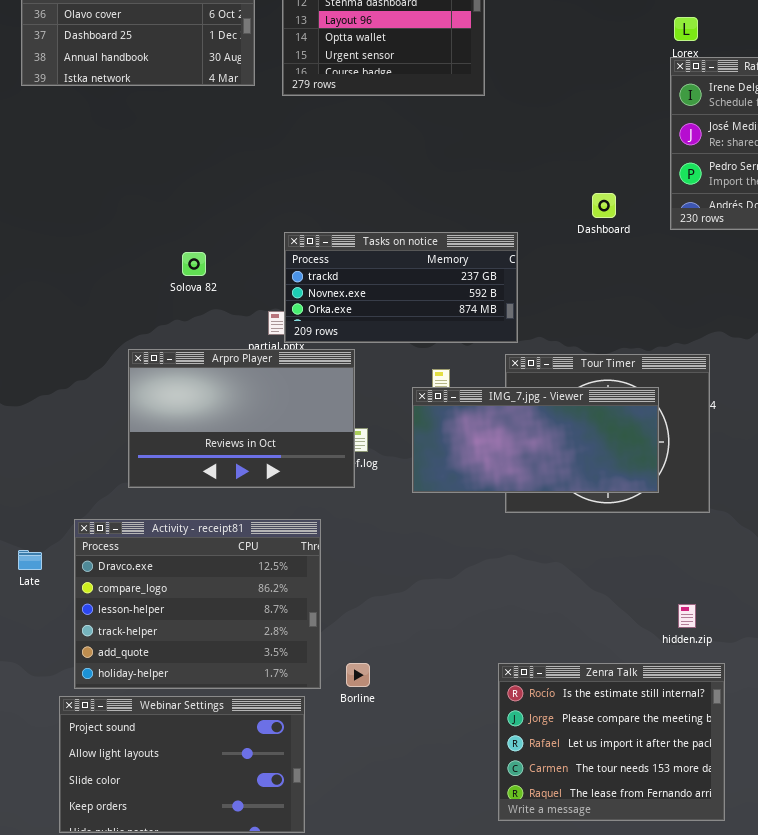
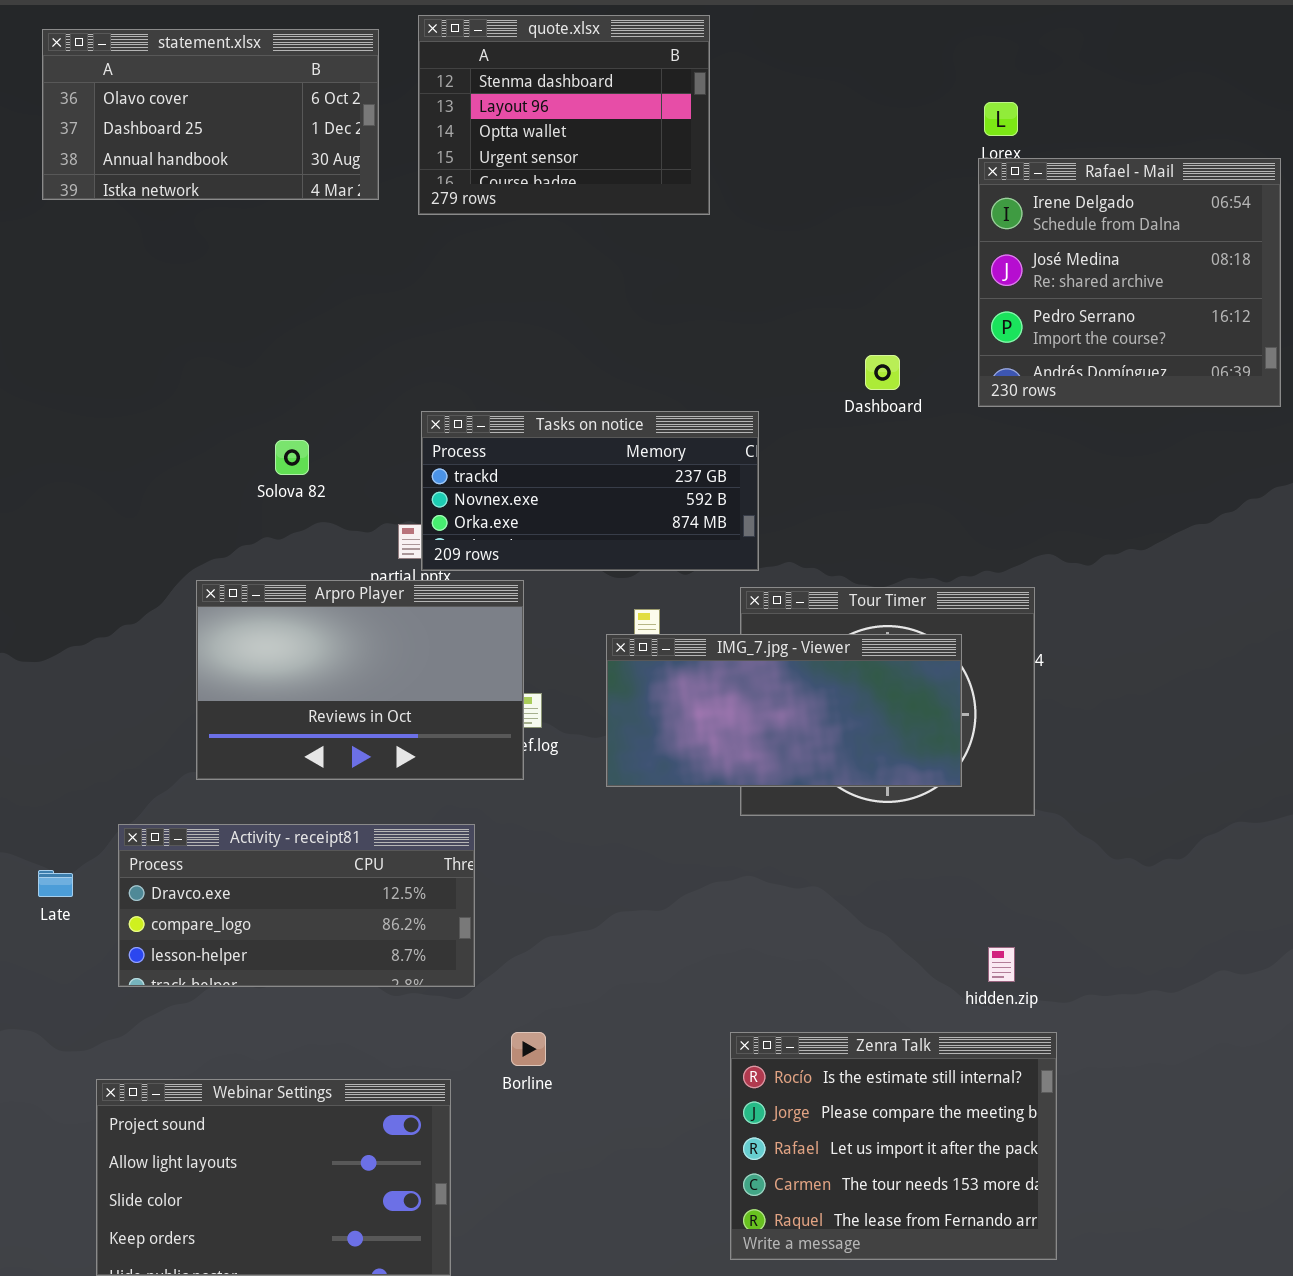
Activity - receipt81: [74,519,321,689] -> [118,824,475,987], resized

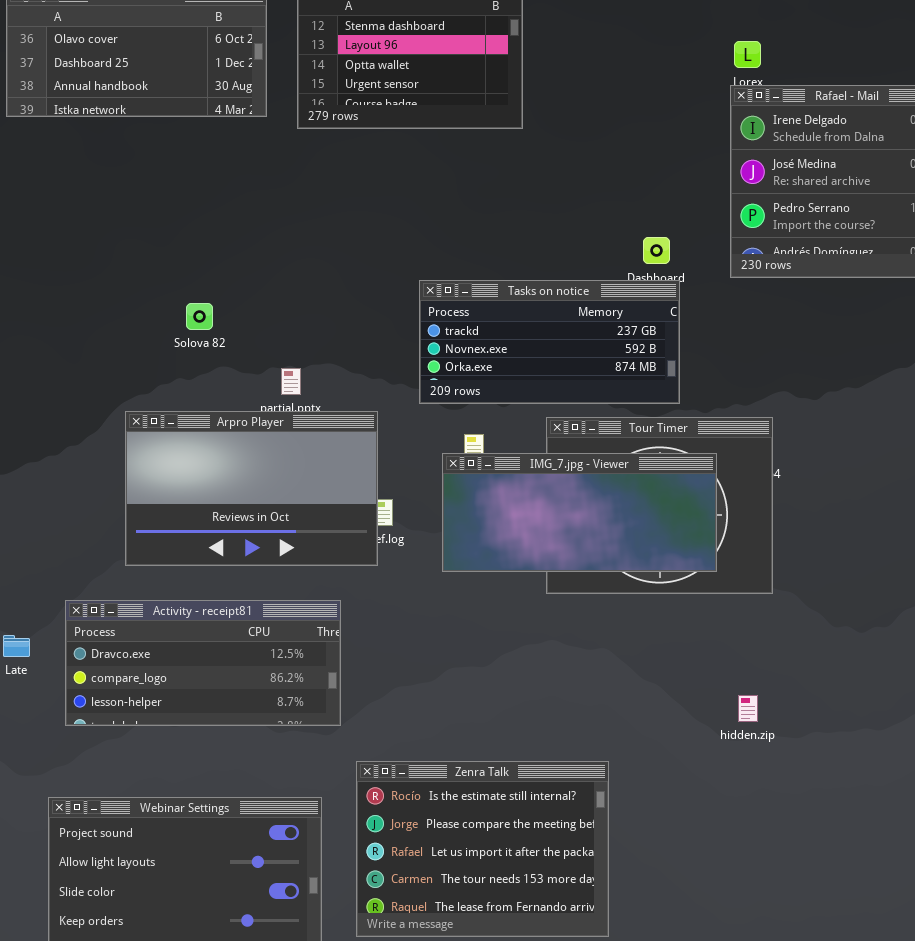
Tasks on notice: [421,411,759,571] -> [419,280,680,404], moved
Zenra Talk: [730,1032,1057,1260] -> [356,761,609,937], moved

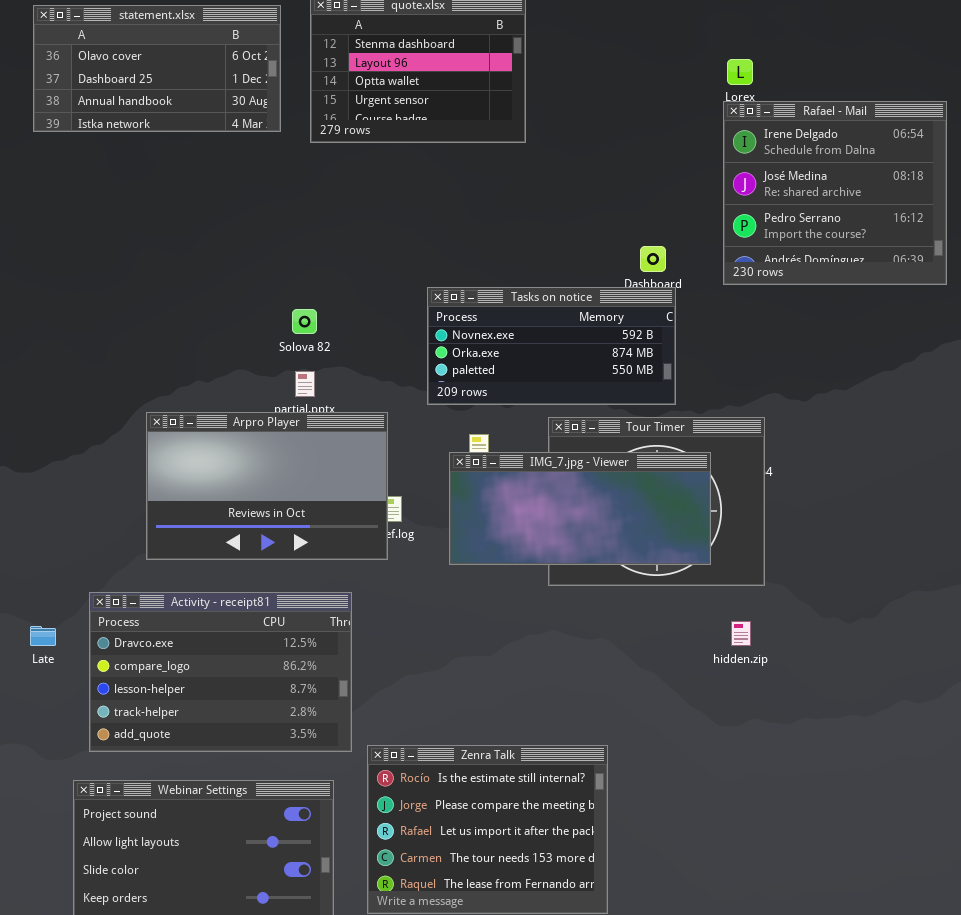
Tasks on notice: [419,280,680,404] -> [427,287,676,405], scrolled down 1 row
Solova 82: [186,303,213,330] -> [292,309,317,334], moved
Activity - receipt81: [65,600,341,726] -> [89,592,352,752], resized
hidden.zip: [738,695,758,722] -> [731,621,751,646], moved

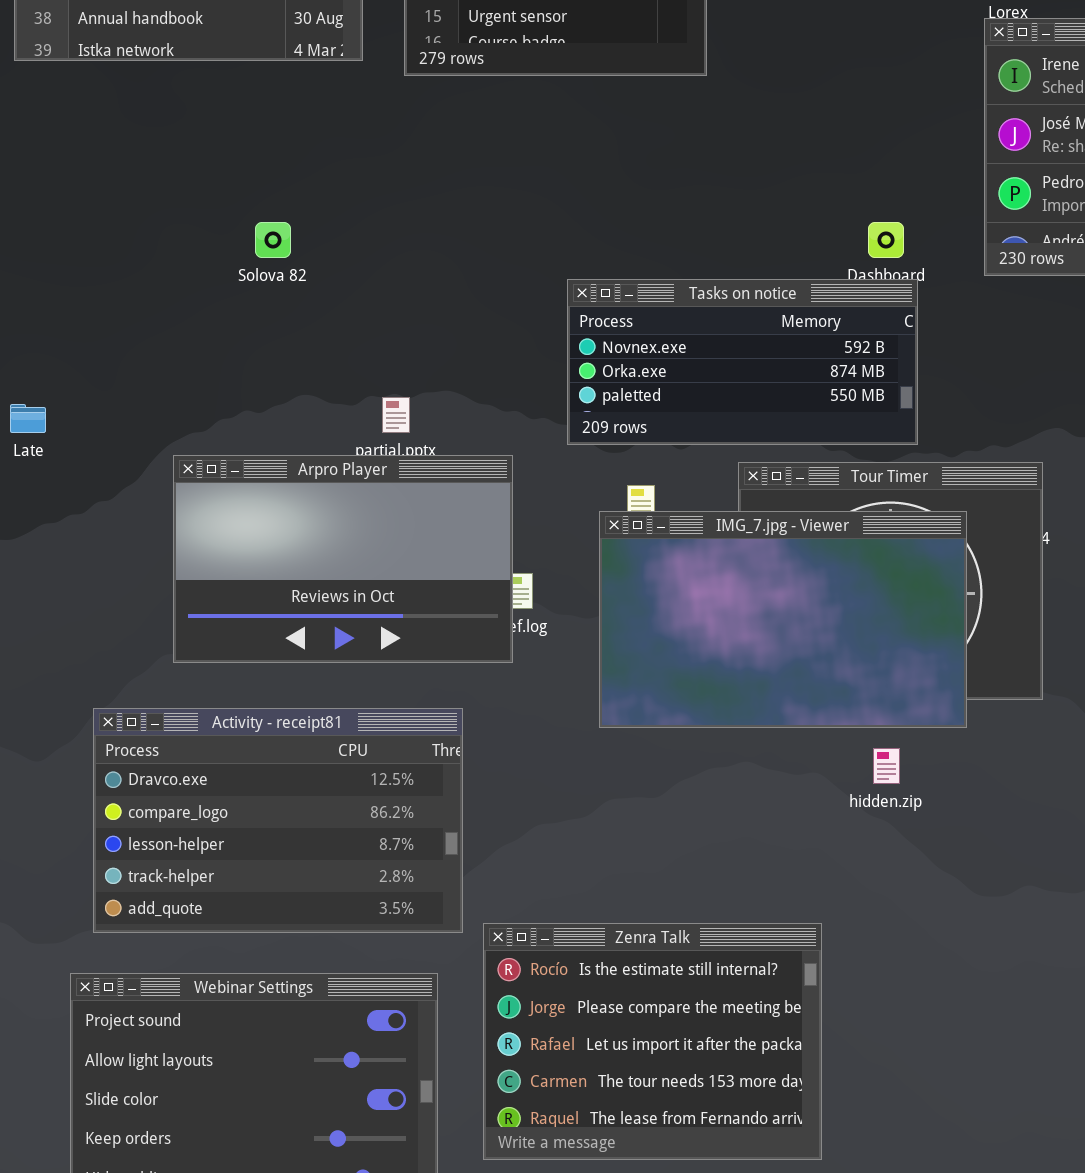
Solova 82: [292,309,317,334] -> [255,222,291,258], moved
IMG_7.jpg - Viewer: [449,452,711,565] -> [599,511,967,728], resized
hidden.zip: [731,621,751,646] -> [873,748,900,784], moved
Late: [30,626,56,646] -> [10,404,46,433], moved

